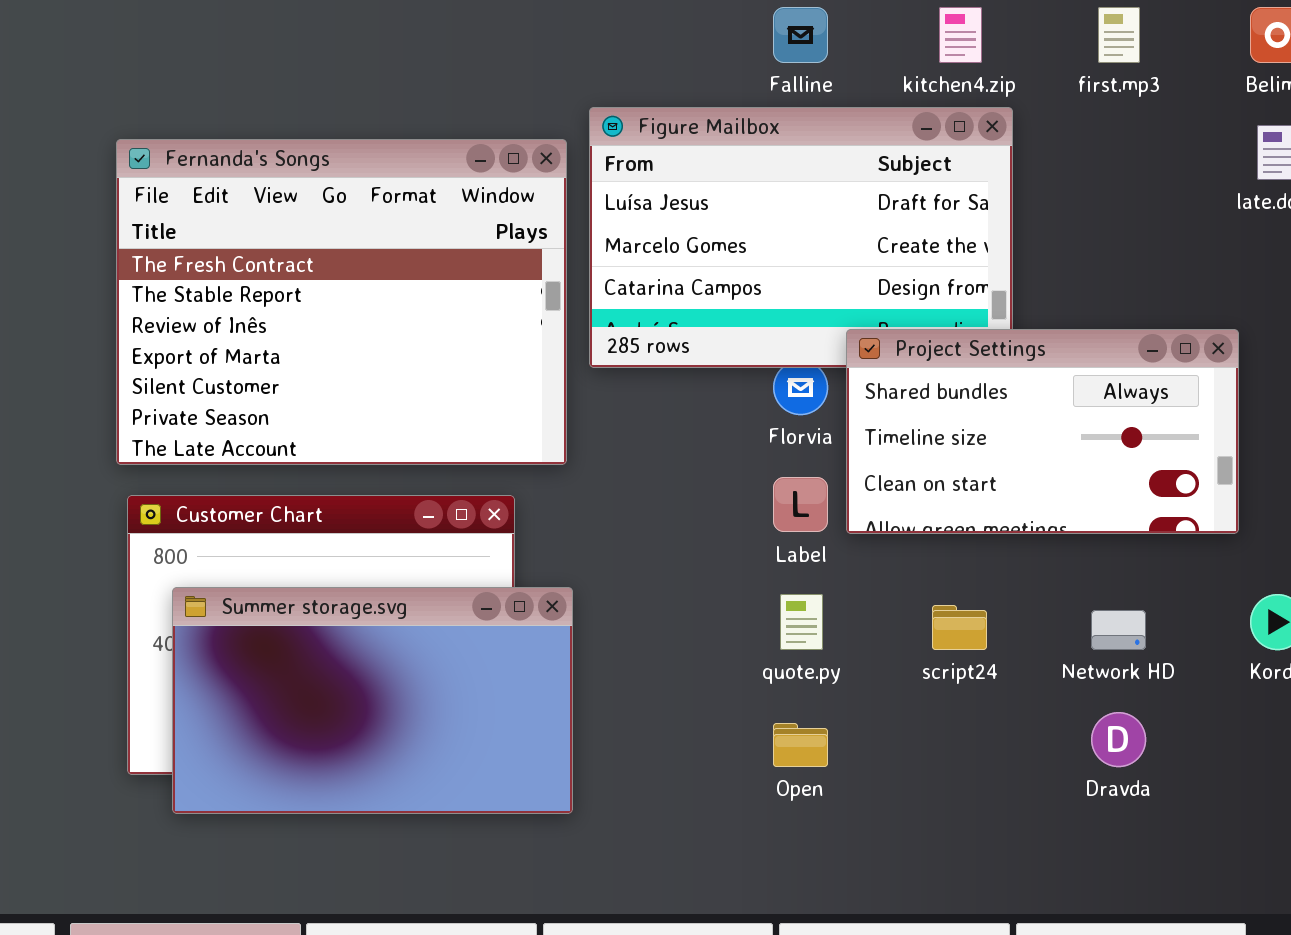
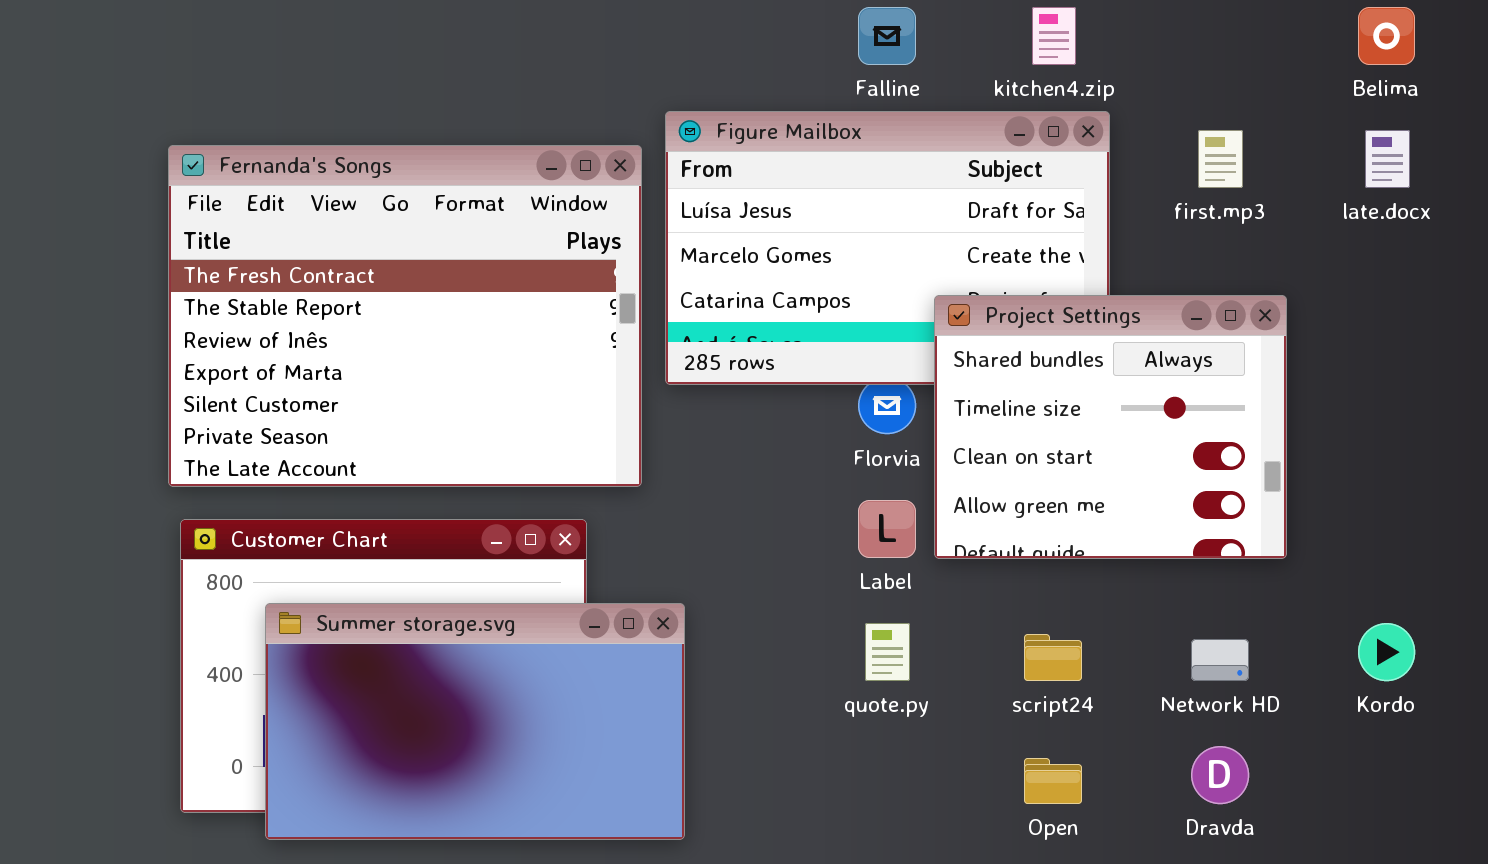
first.mp3: [1098,7,1140,63] -> [1198,130,1243,188], moved
Project Settings: [846,329,1239,534] -> [934,295,1287,559], resized
Summer storage.svg: [172,587,573,814] -> [265,603,685,840], moved
Open: [773,723,828,767] -> [1024,758,1082,804], moved

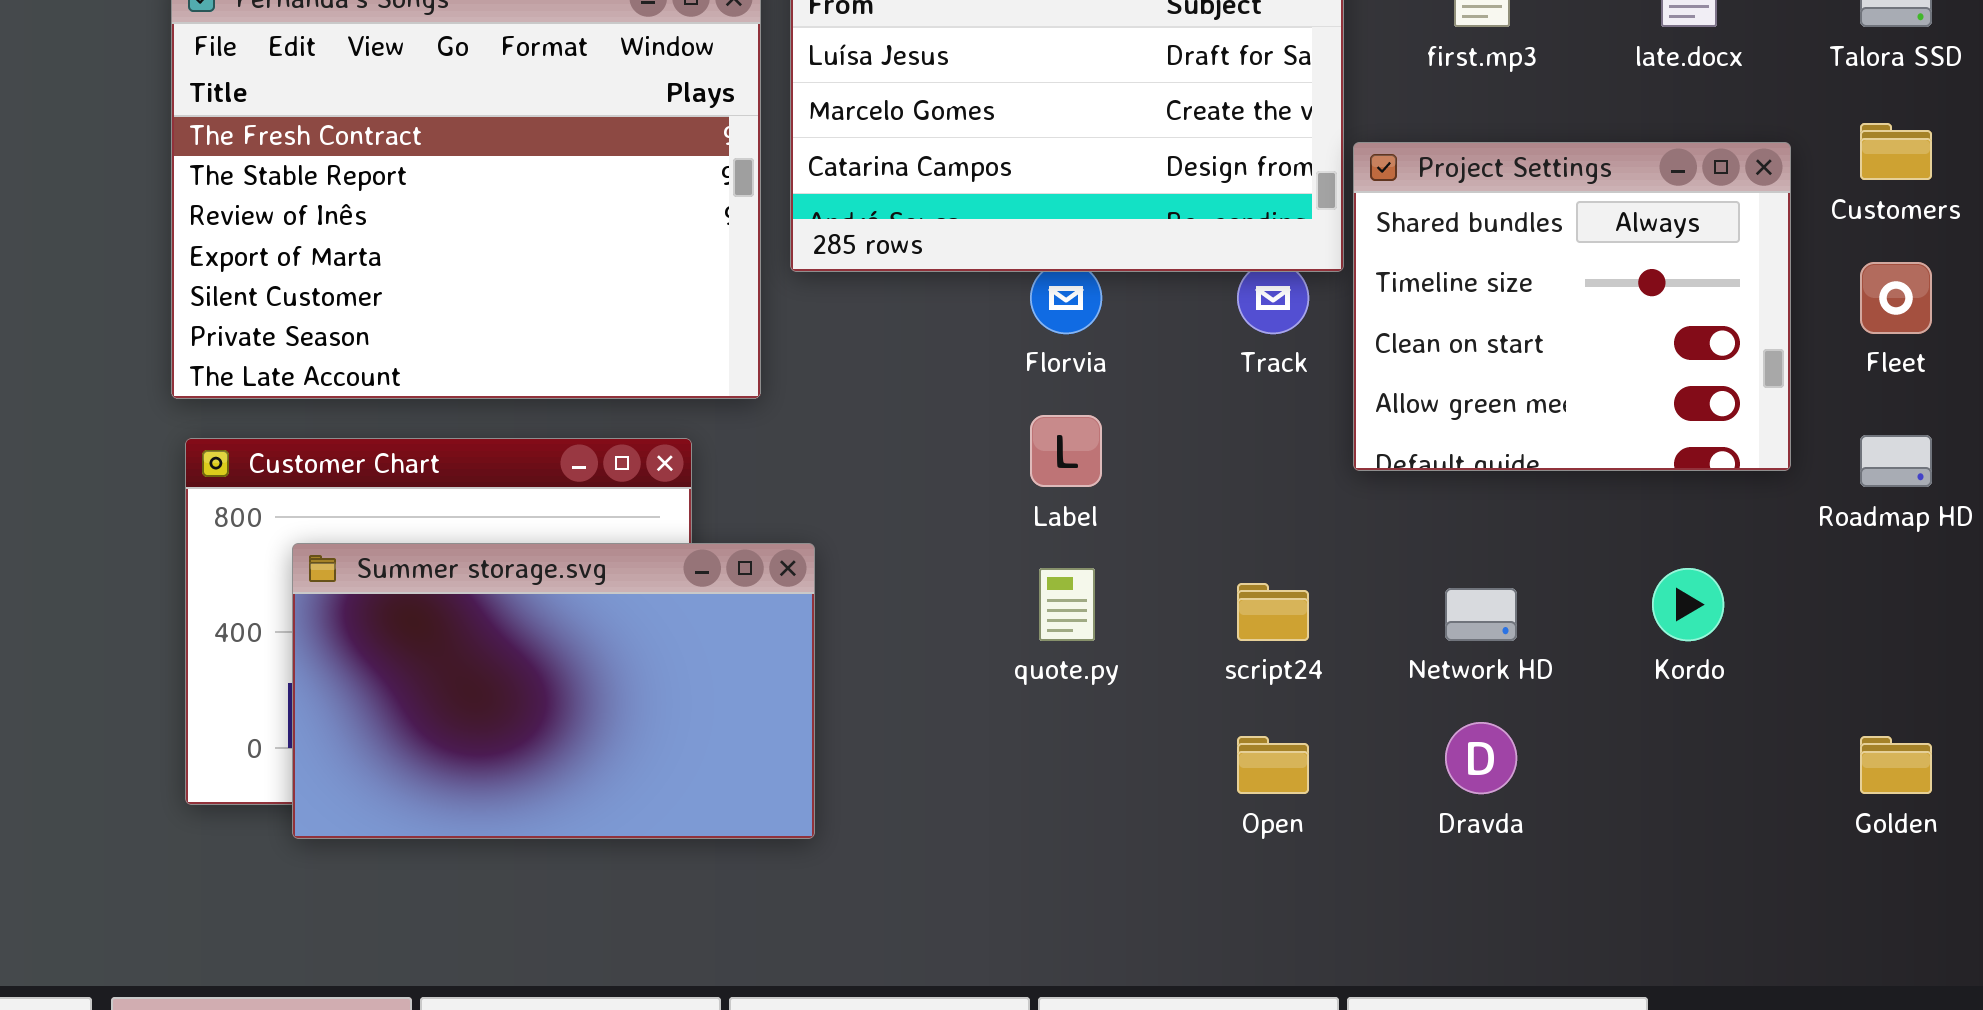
Project Settings: [934,295,1287,559] -> [1353,142,1791,471], moved

